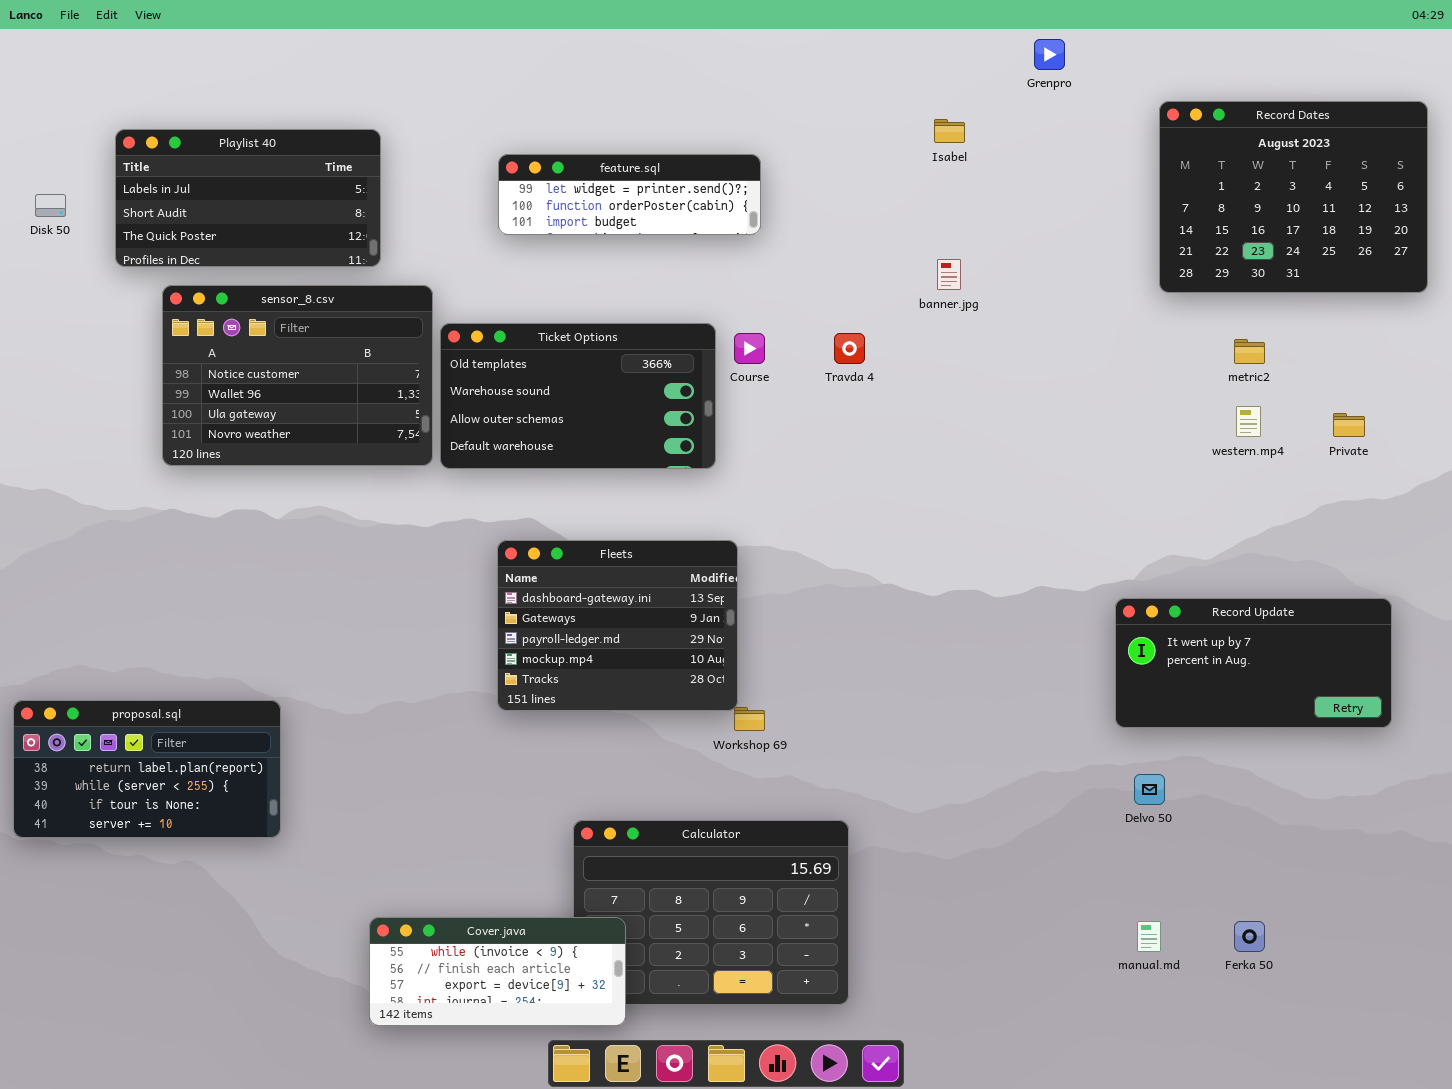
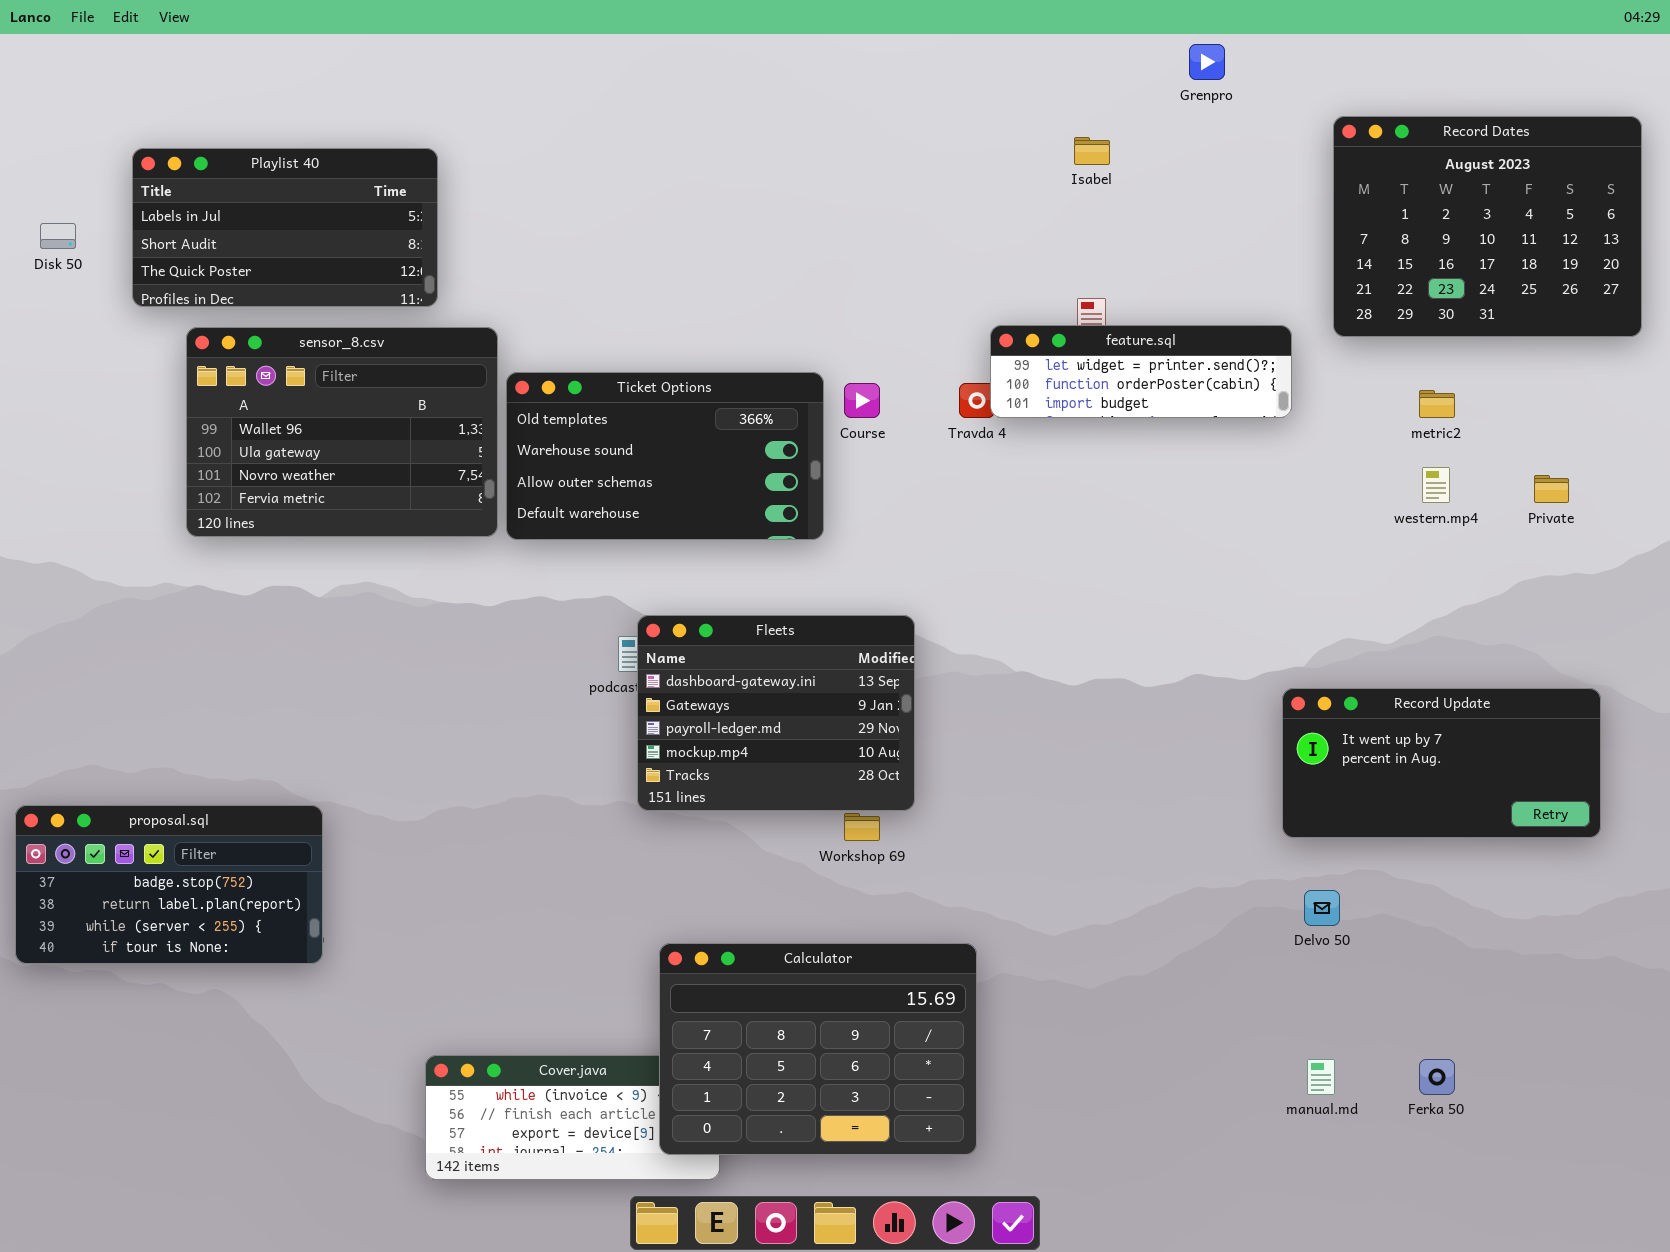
feature.sql: [498,154,761,235] -> [990,325,1292,418], moved
sensor_8.csv: [162,285,433,466] -> [186,327,498,537], scrolled down 1 row
Fleets: [497,540,738,711] -> [637,615,915,811], moved
proposal.sql: [13,700,281,838] -> [15,805,323,964], scrolled up 1 row
Calculator: [573,820,849,1005] -> [659,943,977,1155], raised

